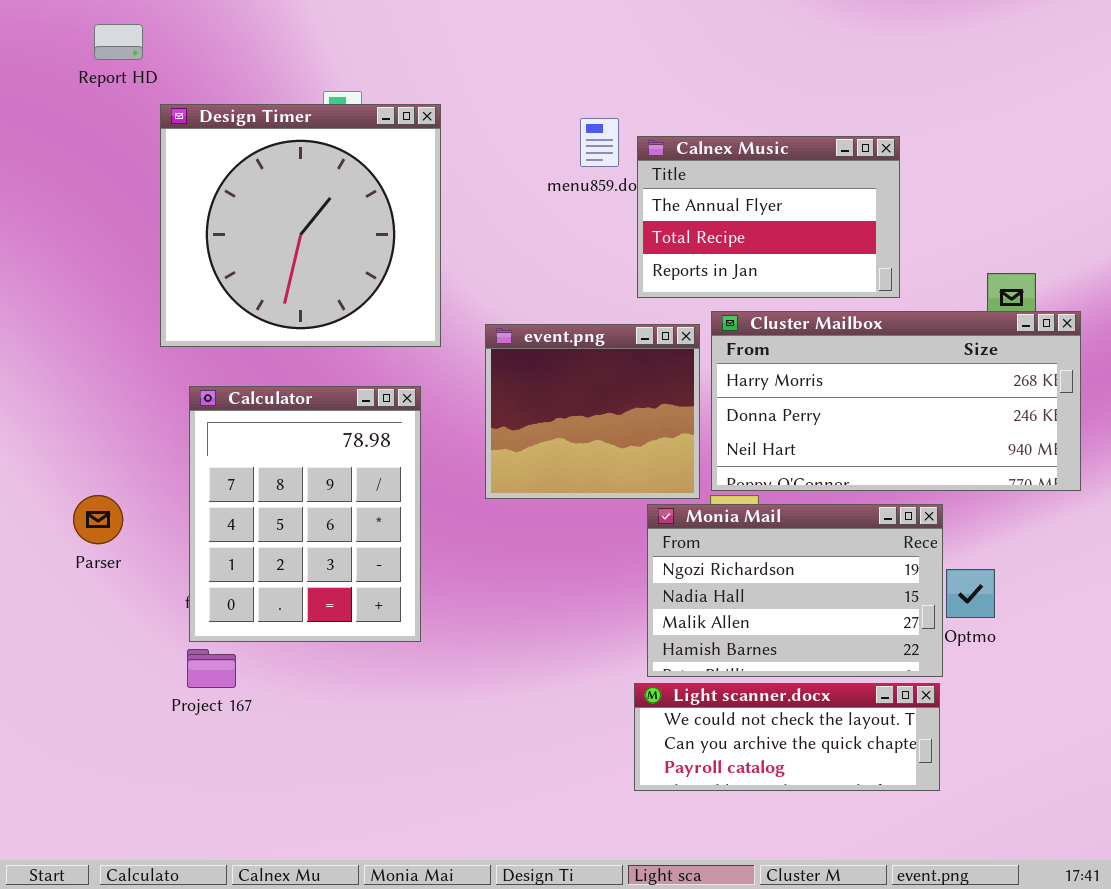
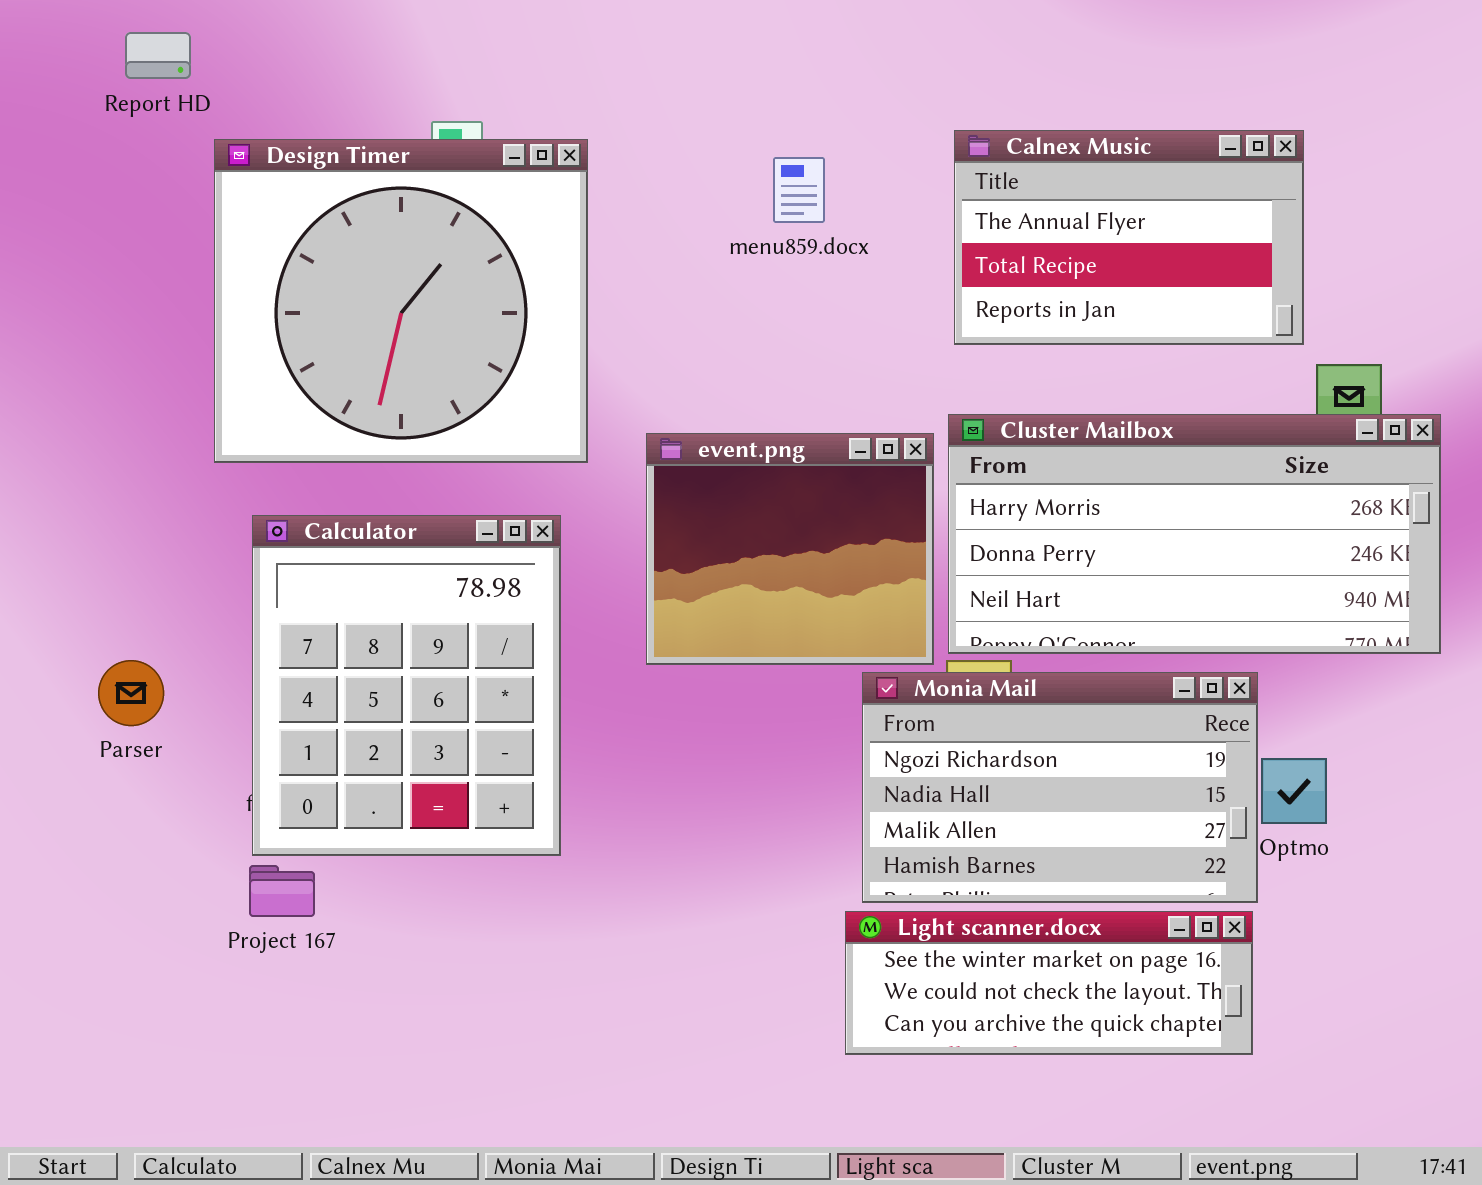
Calnex Music: [637,136,900,298] -> [954,130,1304,345], moved
Light scanner.docx: [634,683,940,791] -> [845,911,1253,1055], scrolled up 1 row

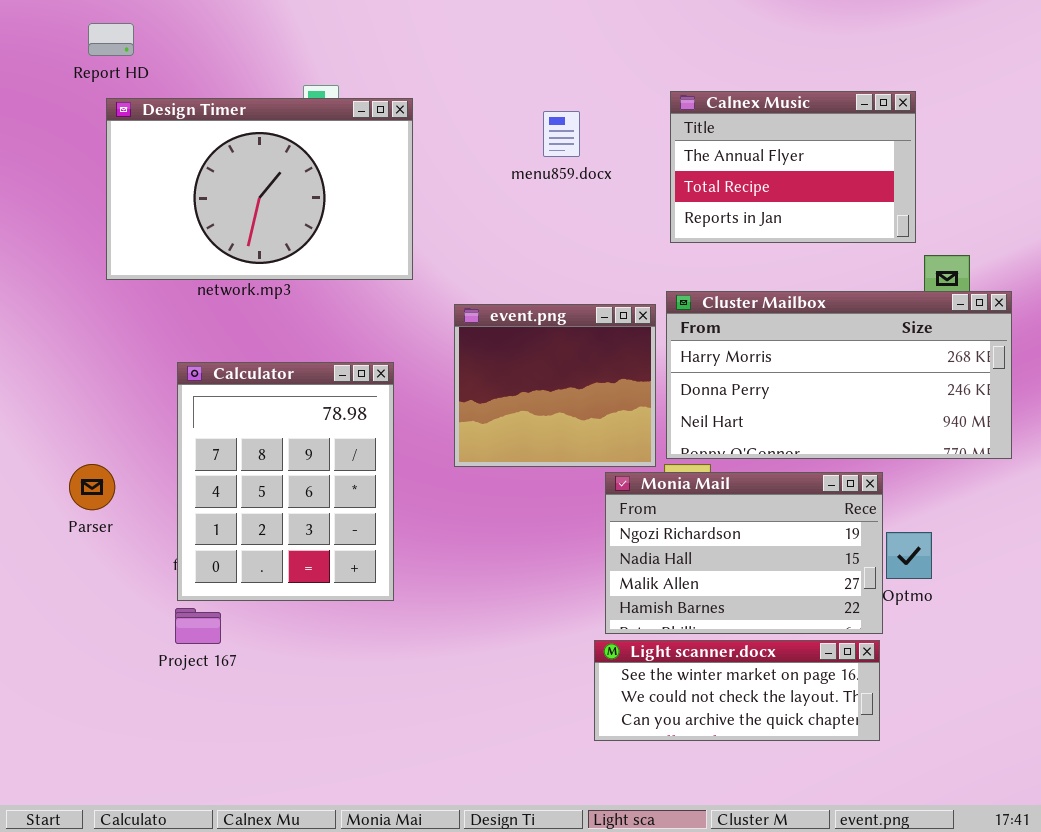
Design Timer: [214,139,588,463] -> [106,98,413,280], resized

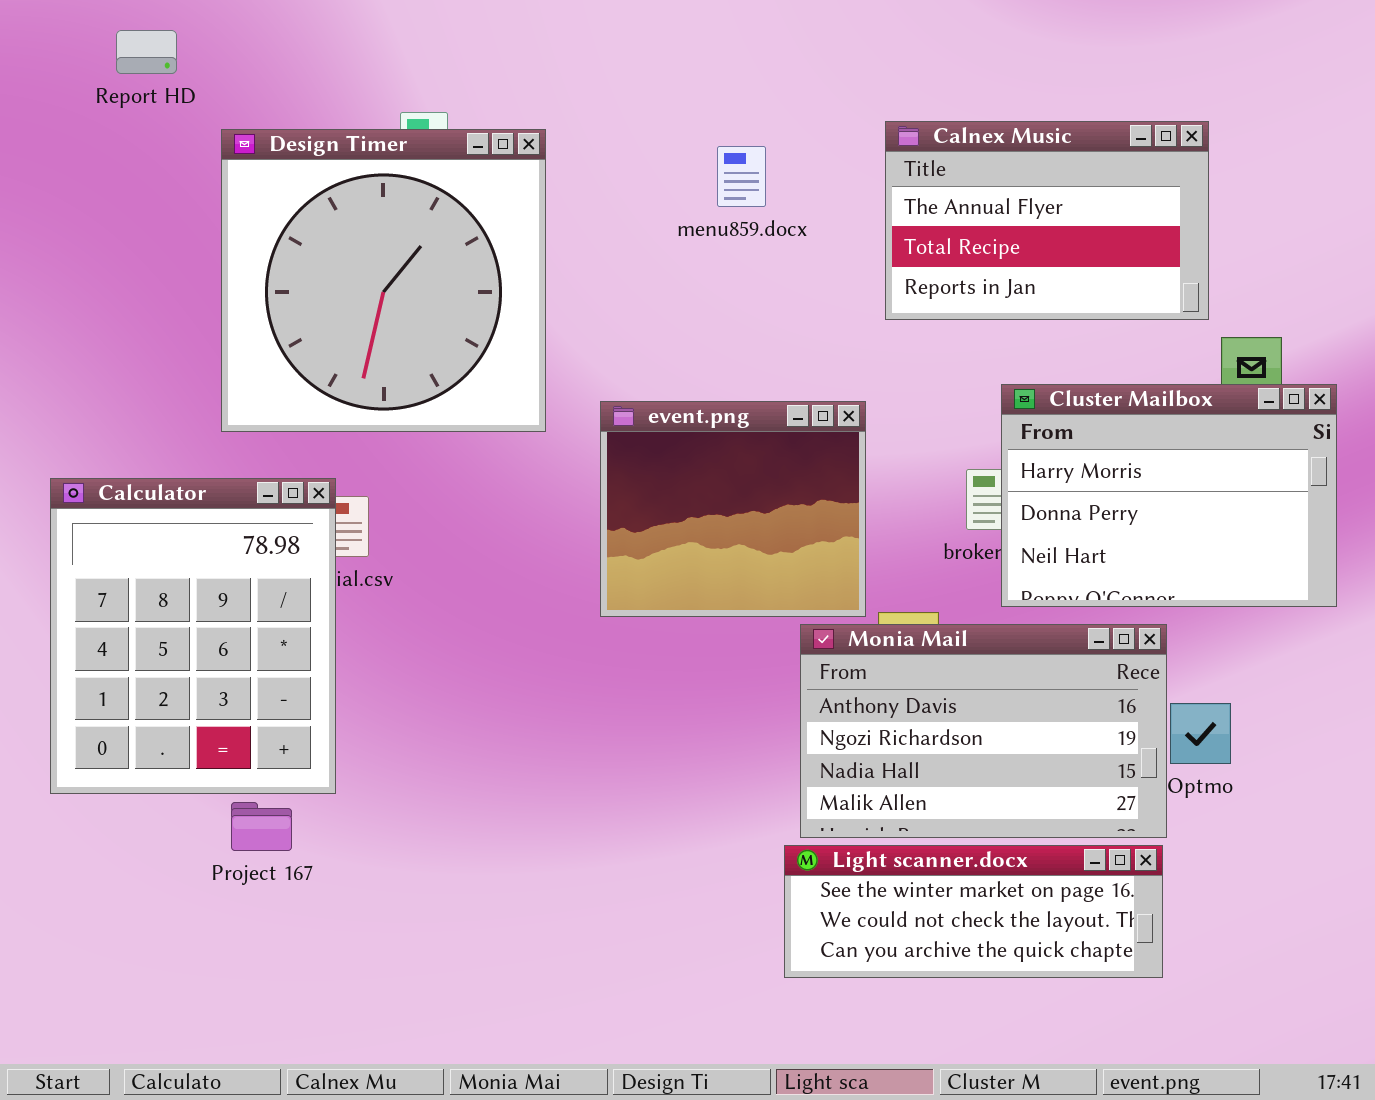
Design Timer: [106,98,413,280] -> [221,129,546,432], resized
Cluster Mailbox: [666,291,1012,459] -> [1001,384,1337,607], resized
Calculator: [177,362,394,601] -> [50,478,336,794], moved
Monia Mail: [605,472,883,634] -> [800,624,1167,838], scrolled up 1 row

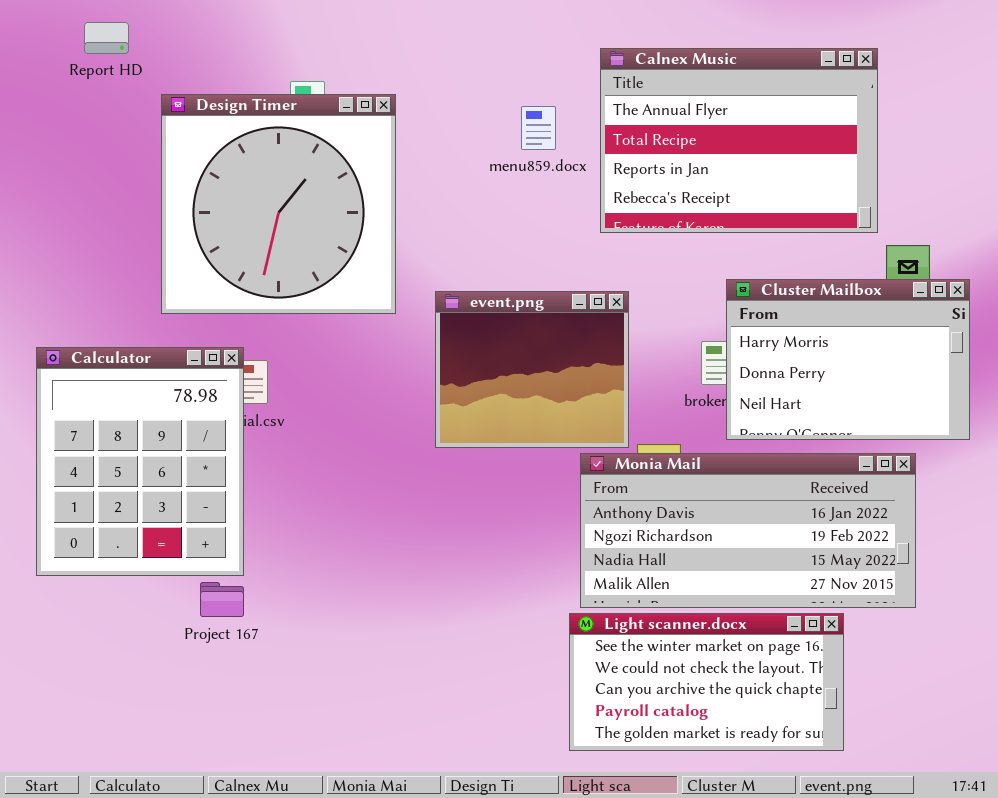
Calnex Music: [885,121,1209,320] -> [600,48,878,233], resized
Monia Mail: [800,624,1167,838] -> [580,453,916,608], resized
Project 167: [231,802,292,851] -> [200,582,244,617], moved
Light scanner.docx: [784,845,1163,978] -> [569,613,844,751], resized

